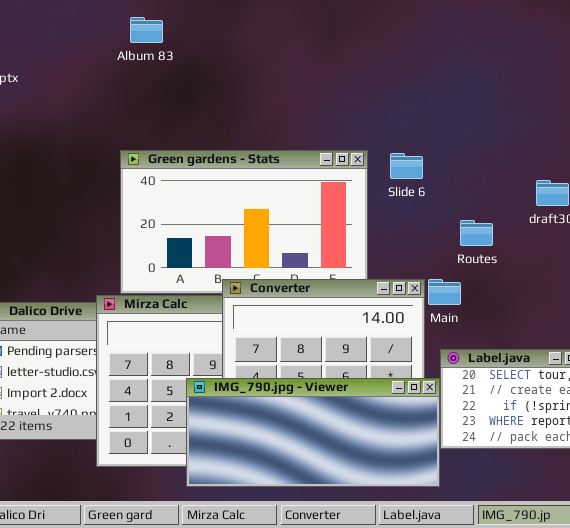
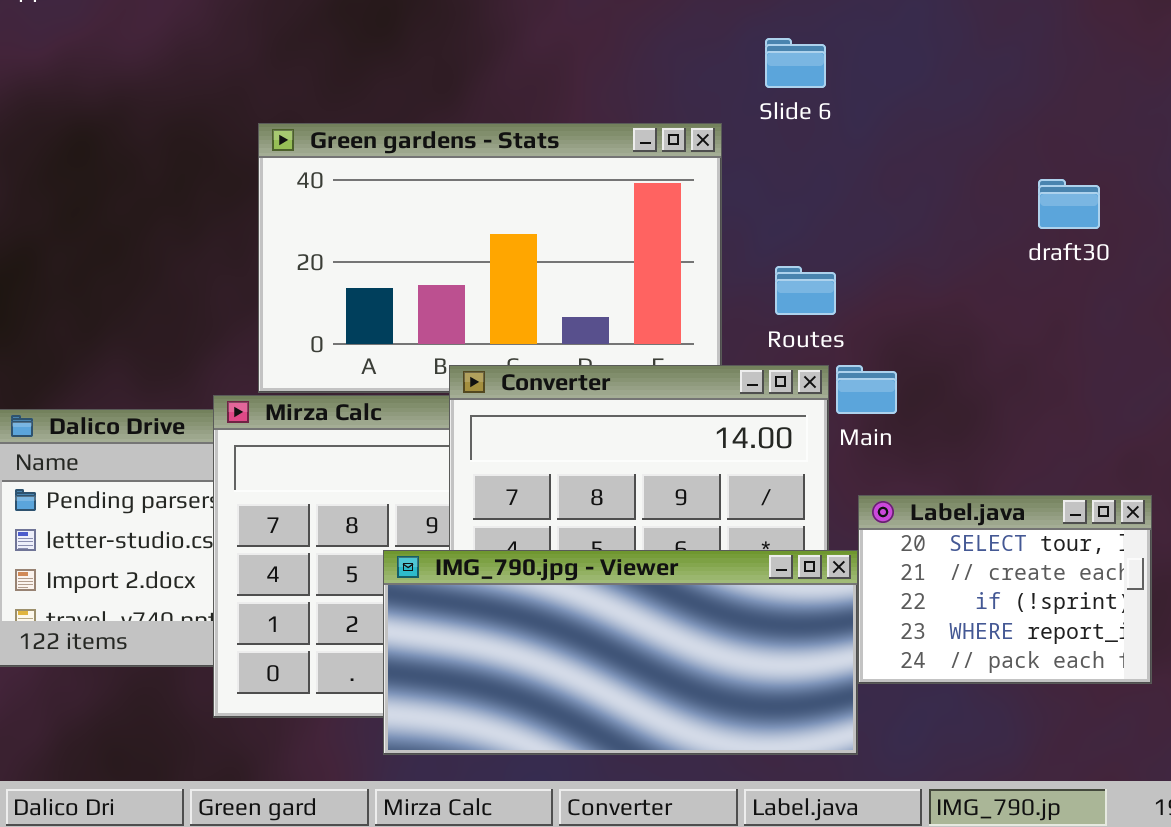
Slide 6: [390,153,423,179] -> [765,38,826,88], moved
Routes: [460,220,493,246] -> [775,266,836,315], moved

